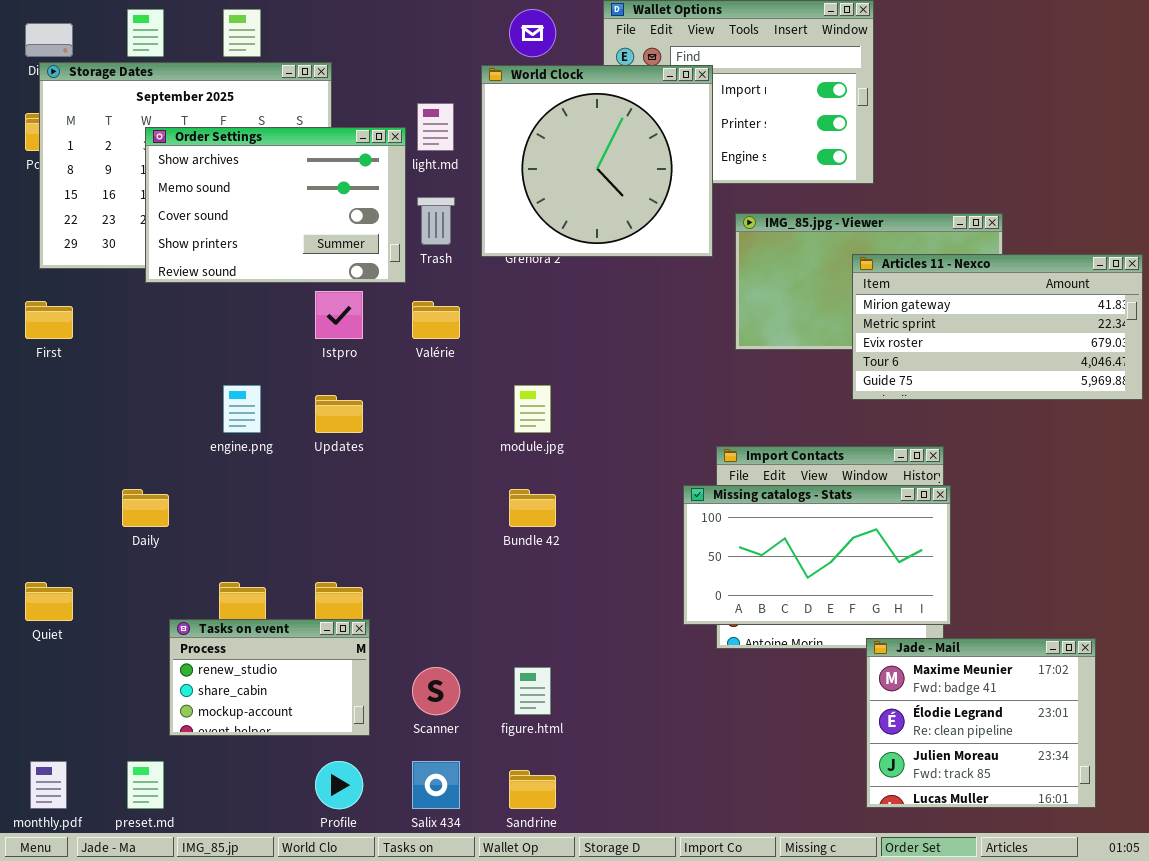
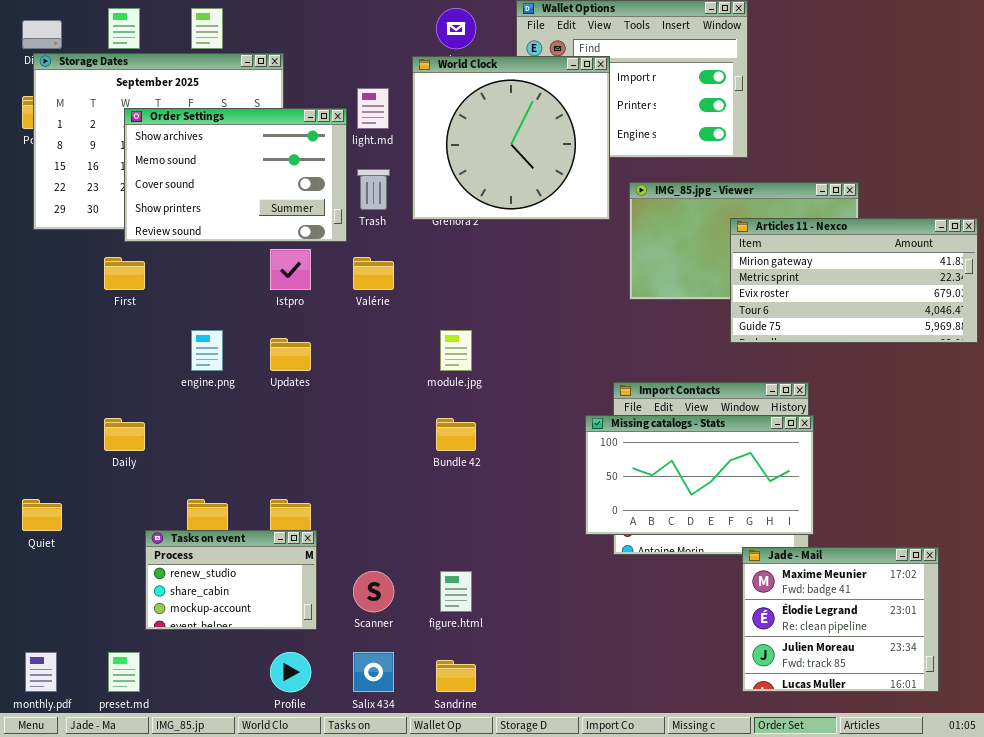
First: [25,301,73,339] -> [104,257,145,290], moved

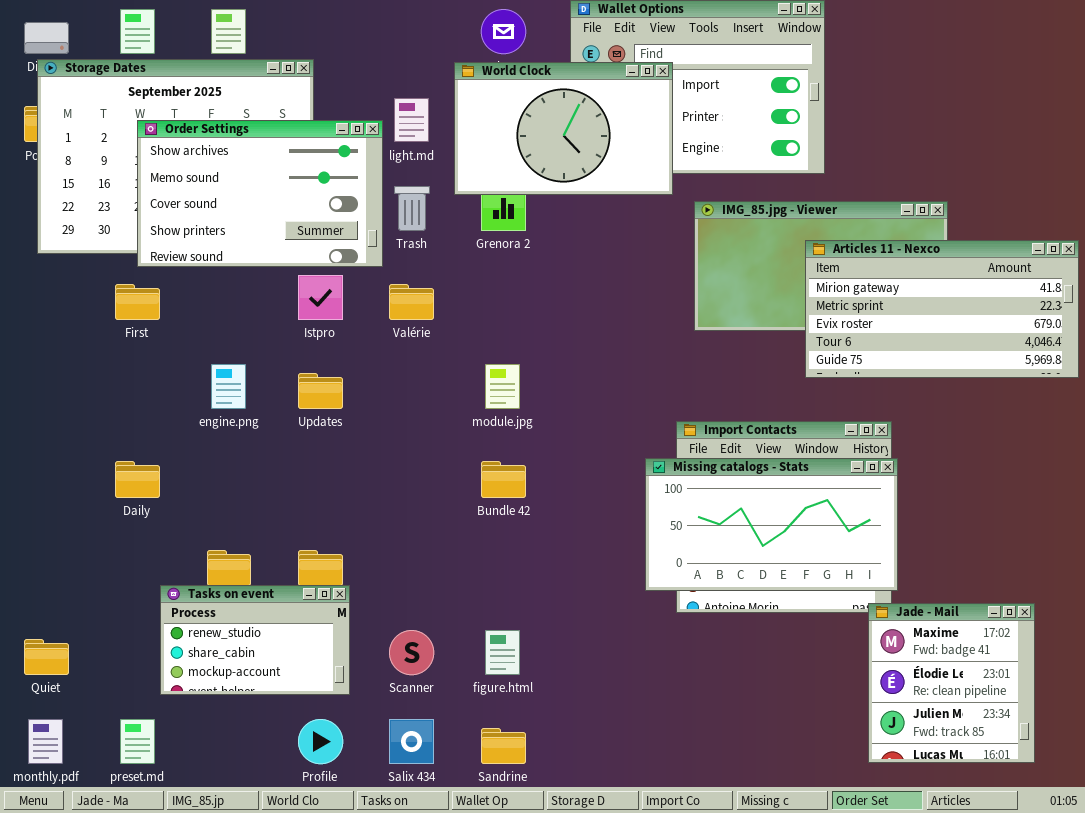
World Clock: [412,56,610,220] -> [454,62,673,195], resized
Quiet: [22,499,62,531] -> [24,639,69,675], moved
Jade - Mail: [742,547,939,692] -> [868,603,1035,763], resized

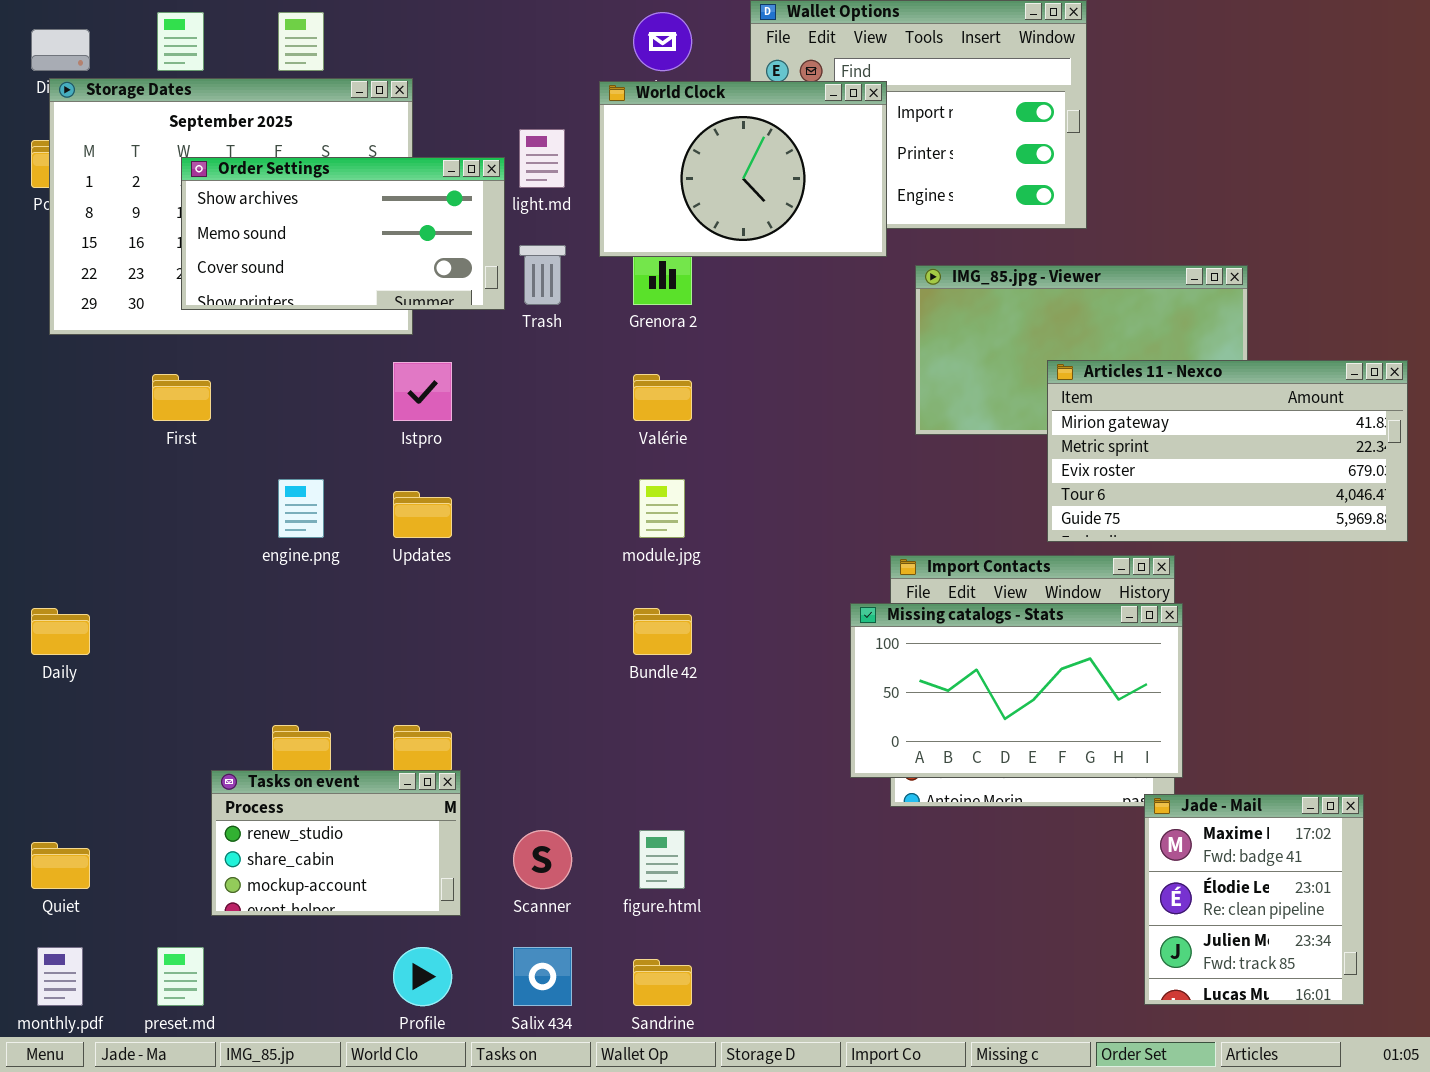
Order Settings: [137,120,383,267] -> [181,157,505,310], resized
Articles 11 - Nexco: [805,240,1079,378] -> [1047,360,1408,542], moved
Valérie: [389,284,434,320] -> [633,374,692,421], moved
Daily: [115,461,160,498] -> [31,608,90,655], moved

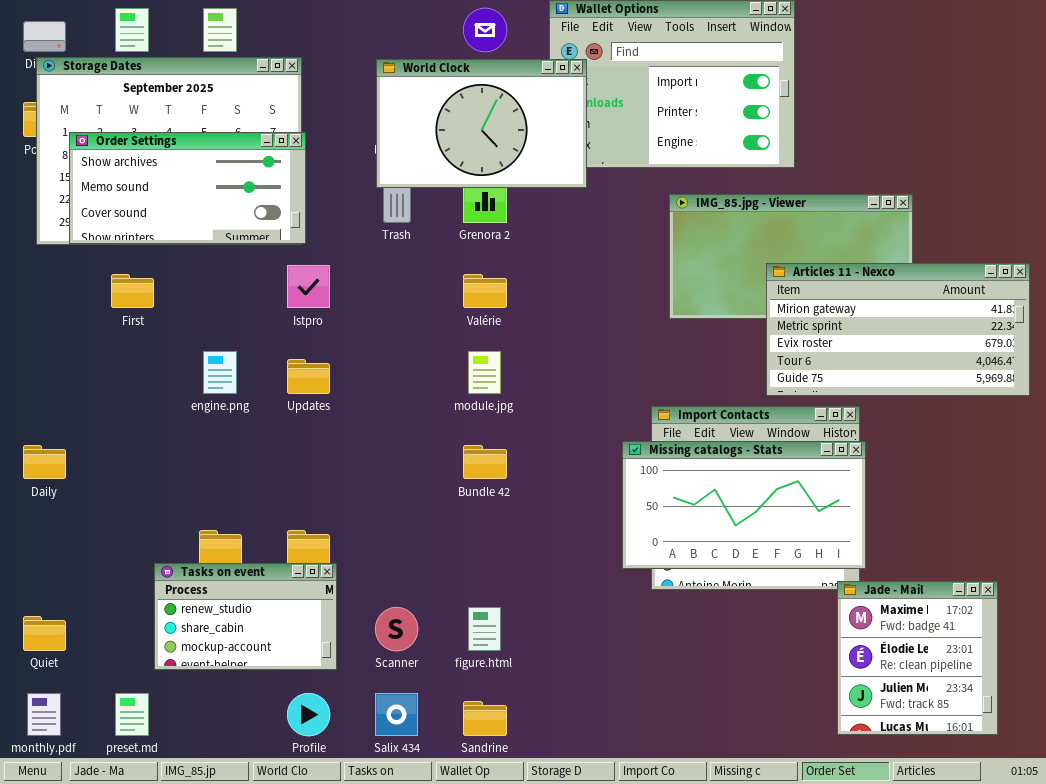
World Clock: [599,81,887,257] -> [376,59,587,188], moved
Order Settings: [181,157,505,310] -> [69,132,306,244], moved

